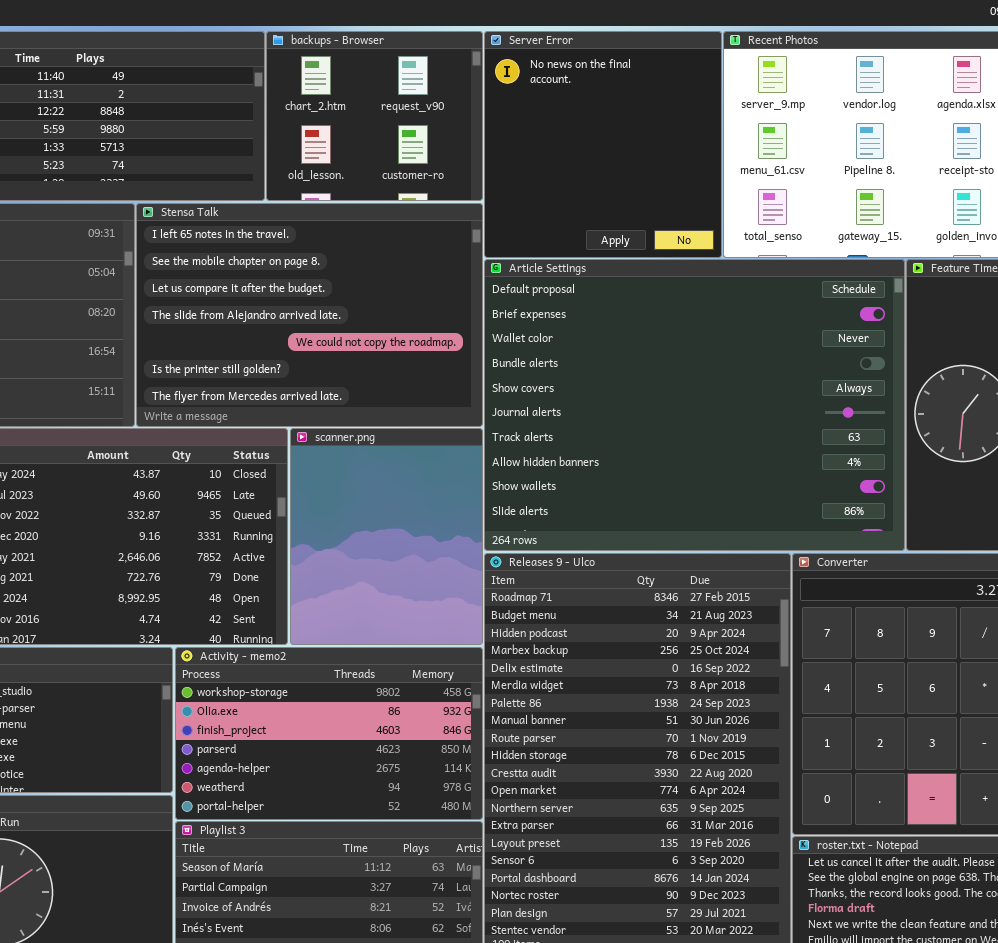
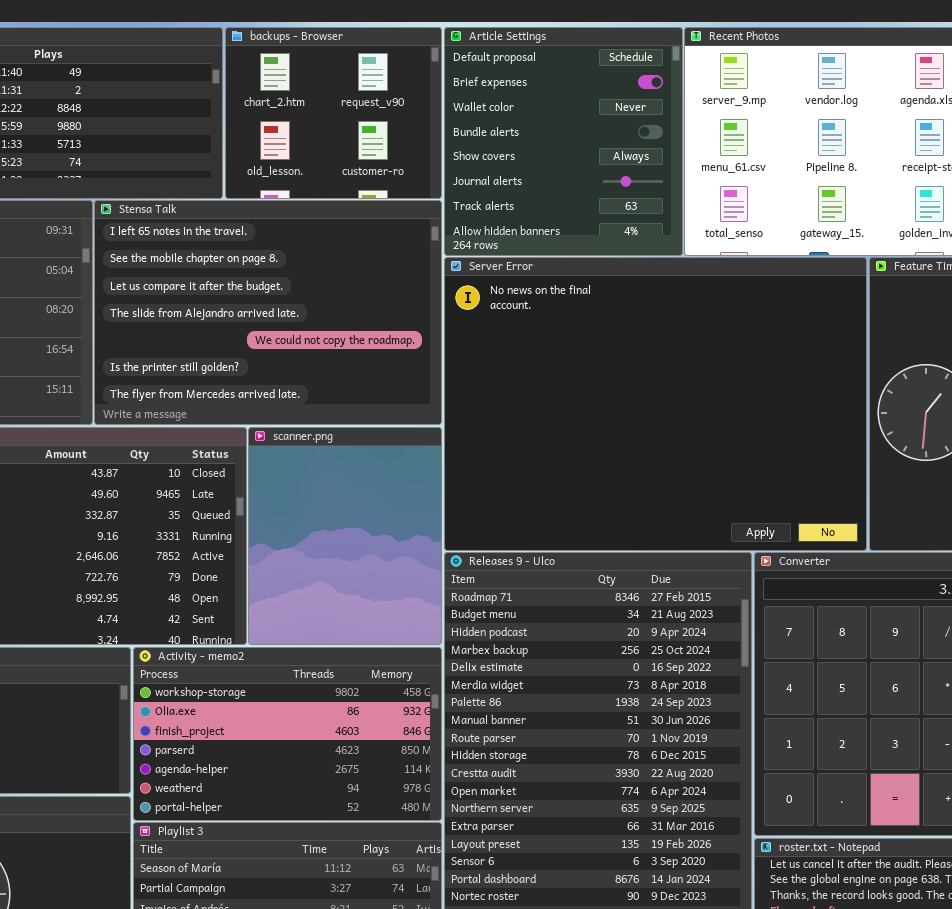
Server Error: [484,31,722,258] -> [444,257,867,551], moved, resized
Article Settings: [484,259,905,551] -> [444,27,683,256], moved, resized

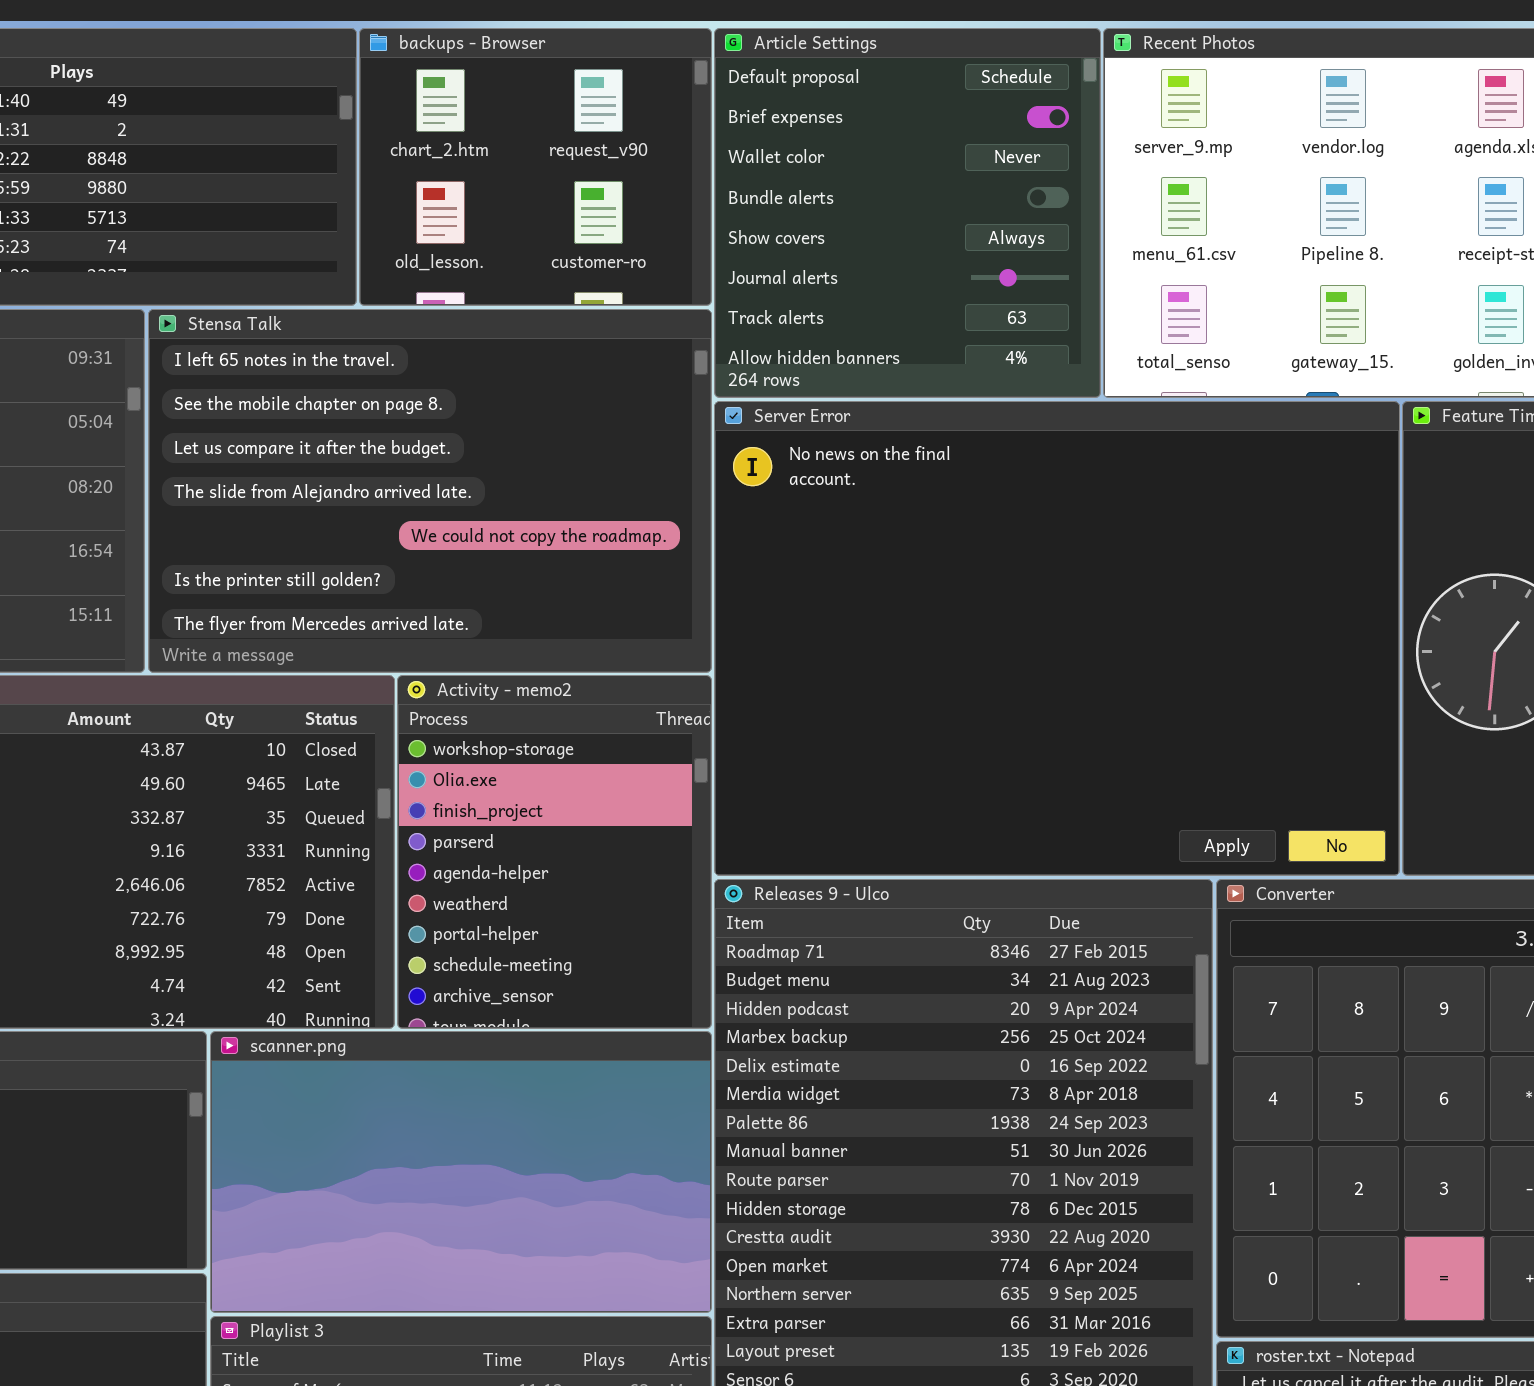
scanner.png: [248,427,442,645] -> [210,1031,712,1313], moved, resized
Activity - memo2: [133,647,442,821] -> [397,675,712,1029], moved, resized

